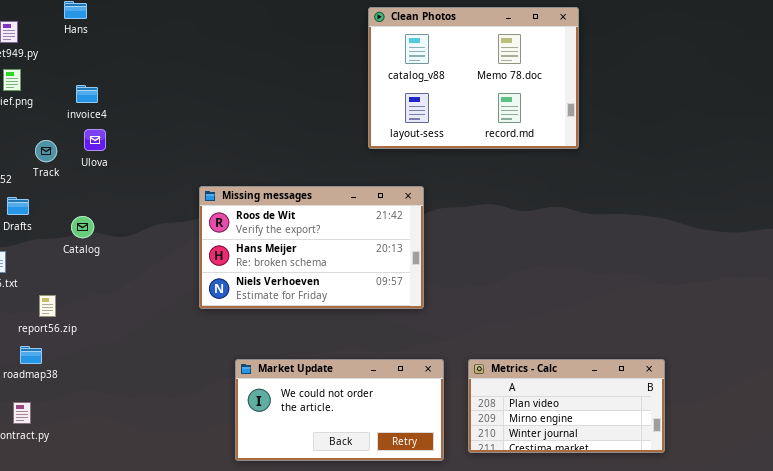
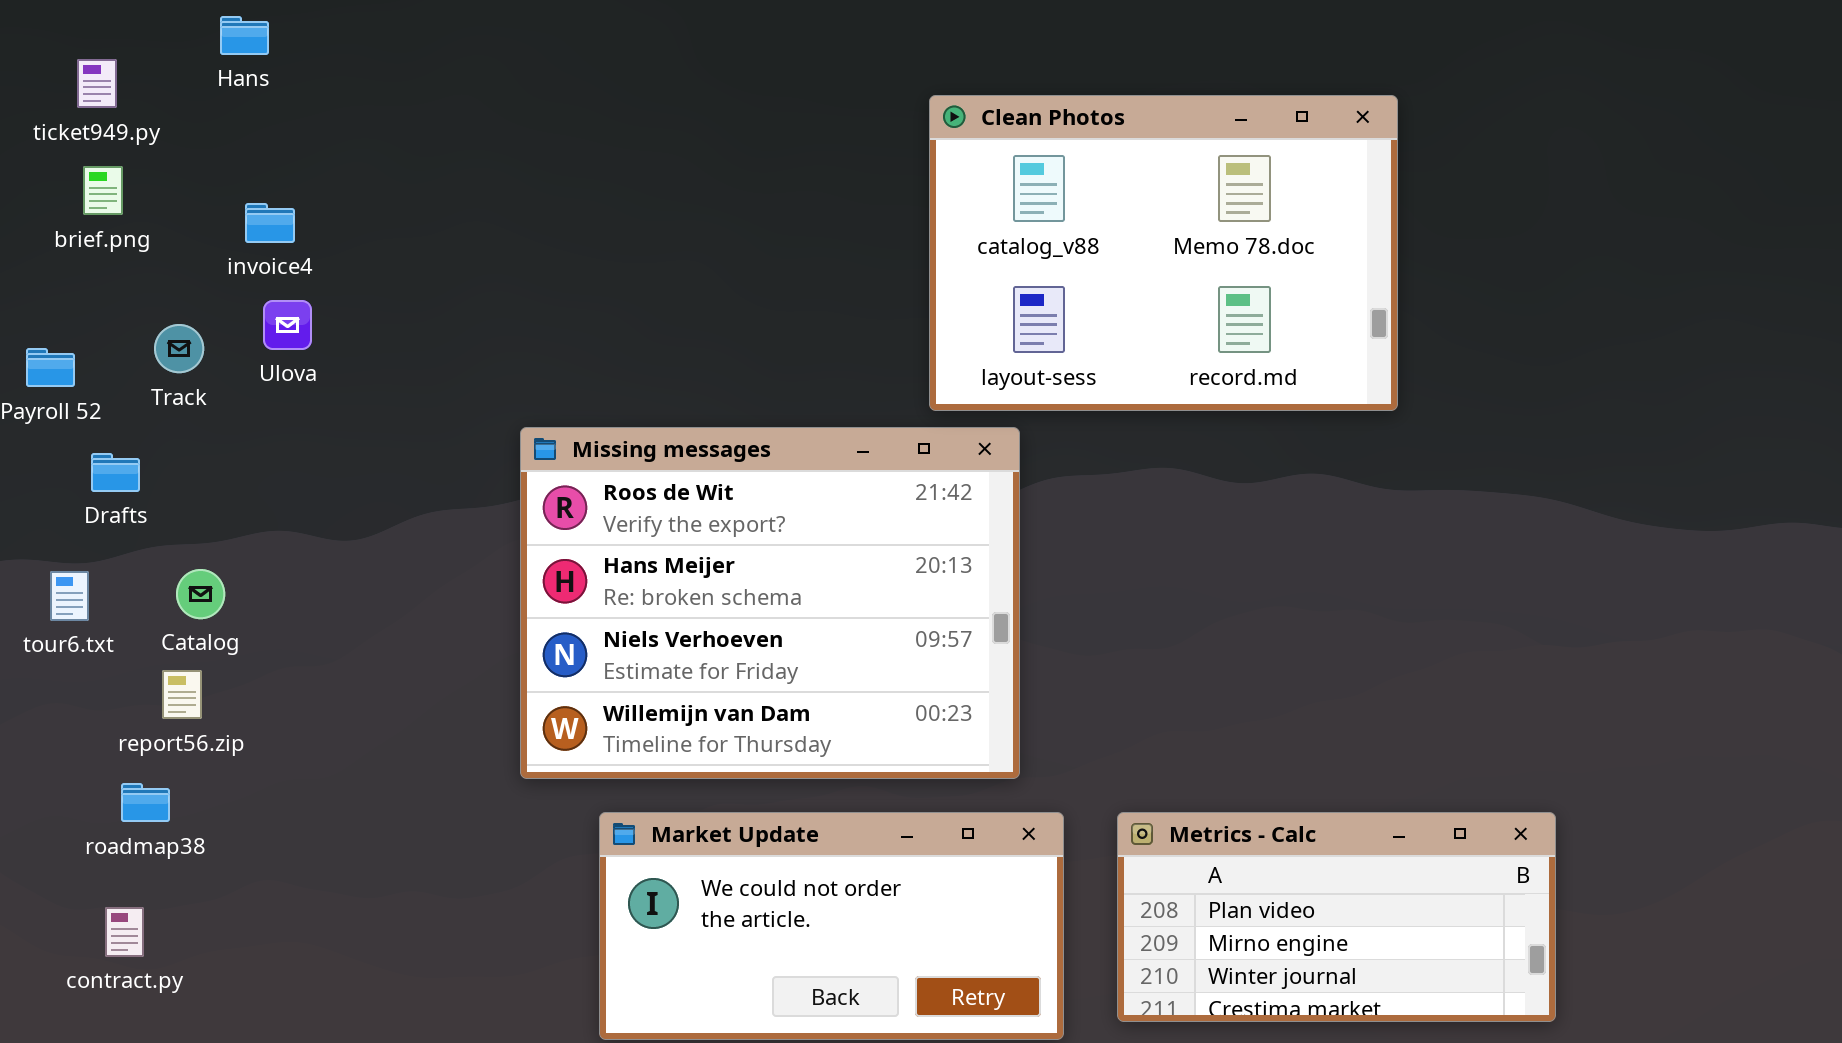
Clean Photos: [368,7,579,149] -> [929,95,1398,411], moved
Missing messages: [199,186,424,309] -> [520,427,1020,779], resized
Catalog: [71,216,94,238] -> [176,569,225,619], moved

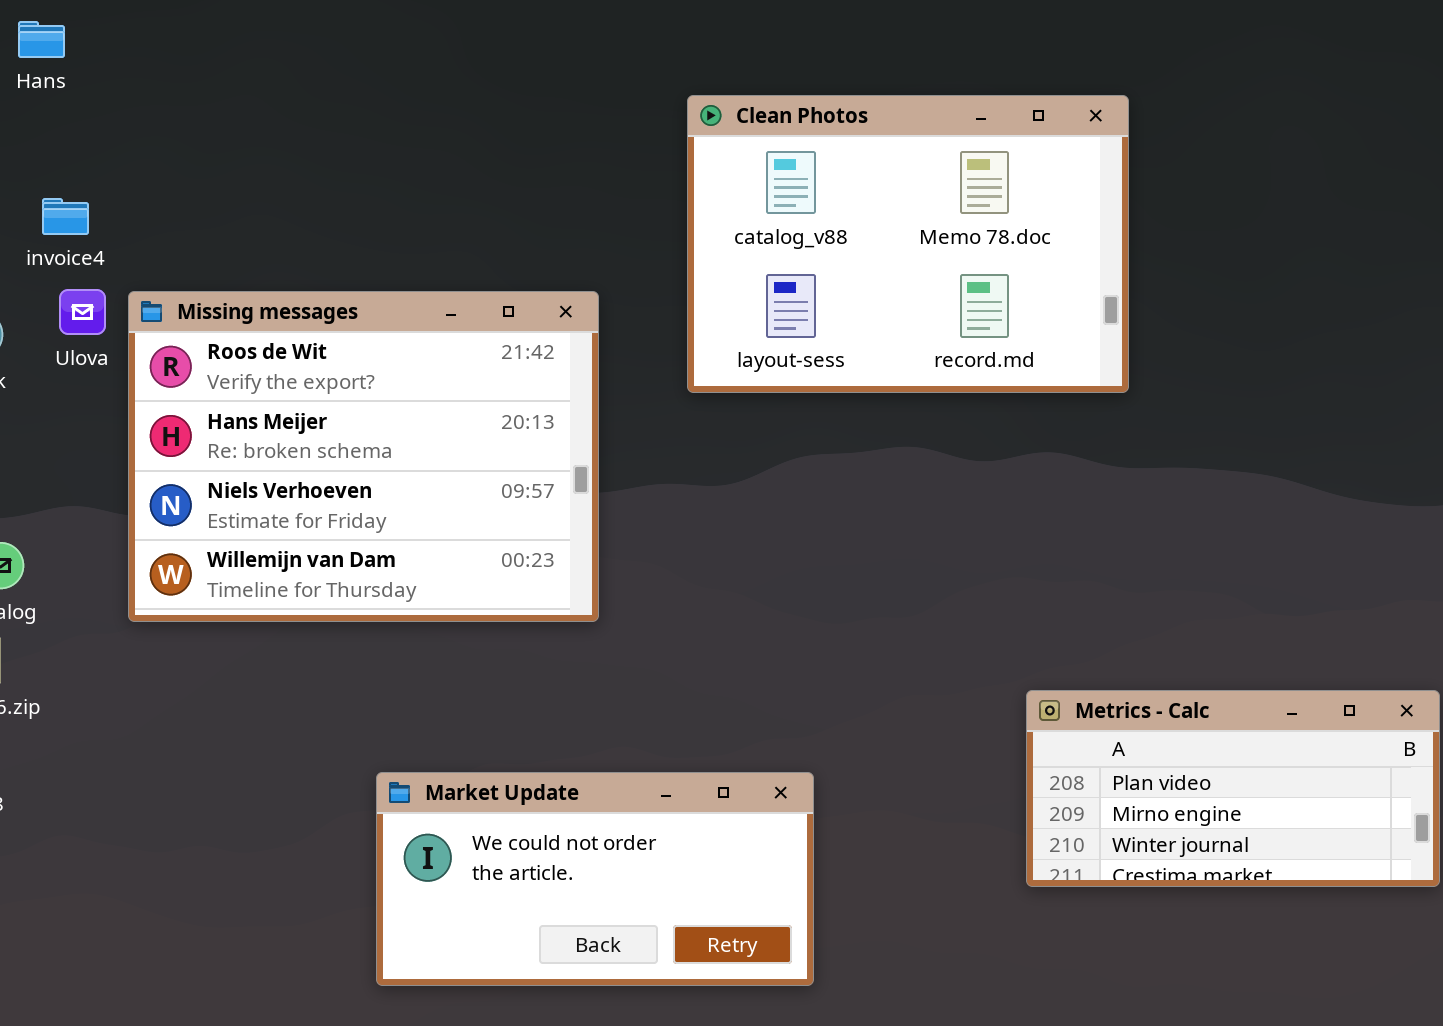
Missing messages: [520,427,1020,779] -> [128,291,599,622], moved
Metrics - Calc: [1117,812,1556,1022] -> [1026,690,1440,887], moved

